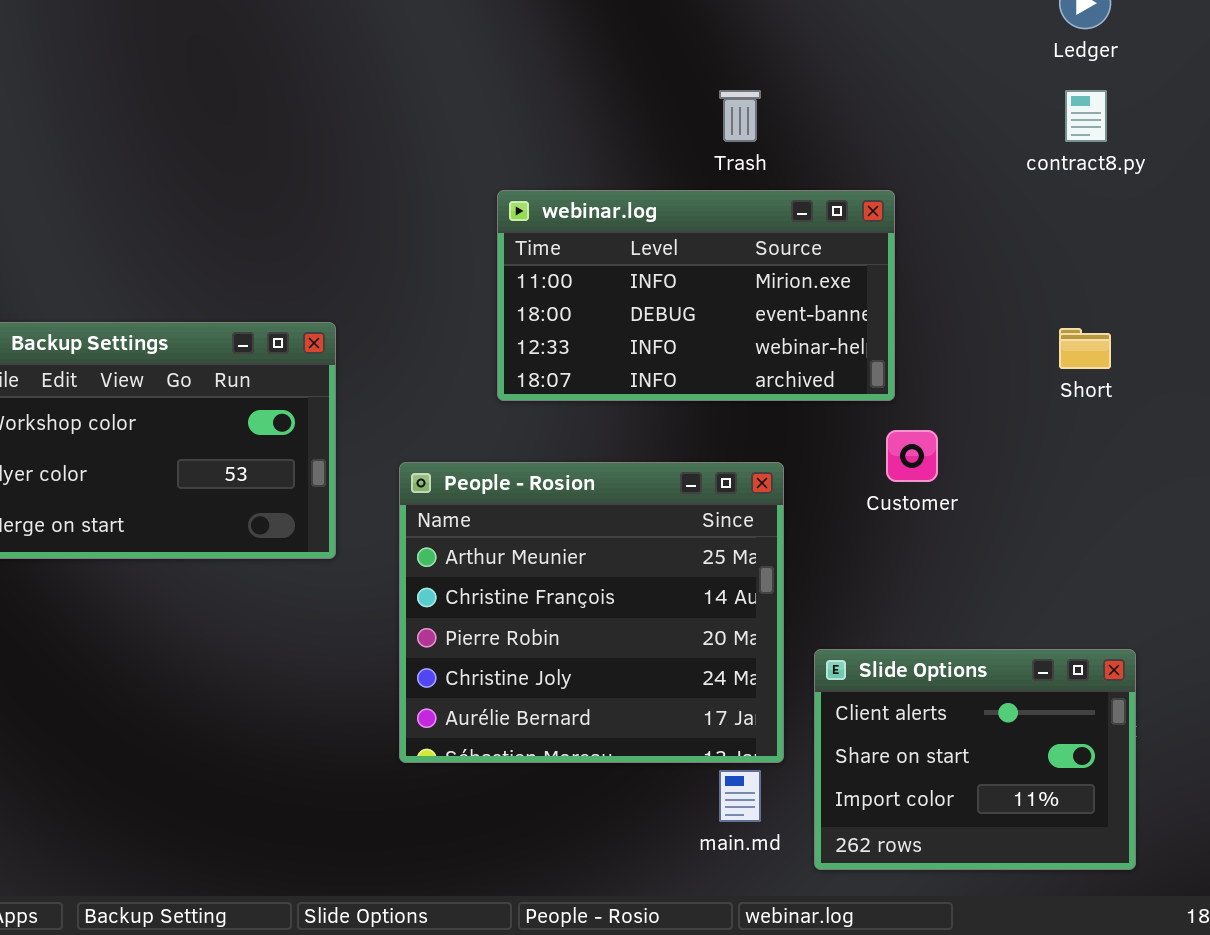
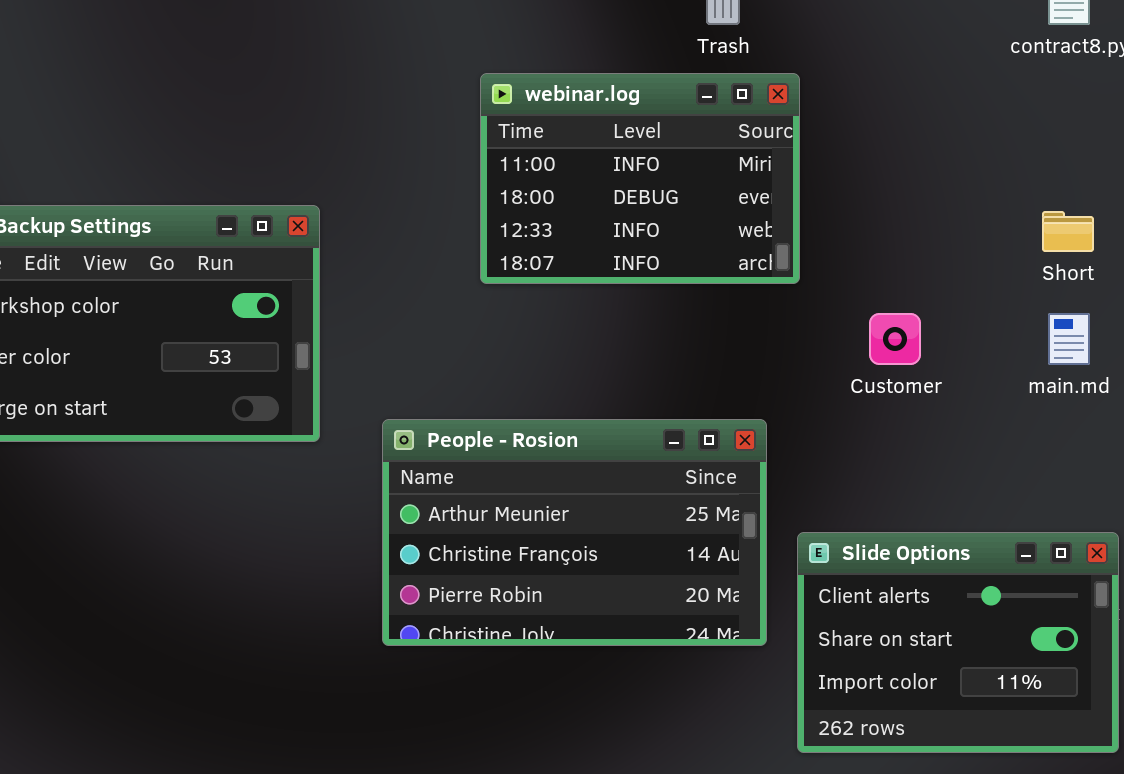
webinar.log: [497,190,895,401] -> [480,73,800,284], resized
People - Rosion: [399,462,784,763] -> [382,419,767,646], resized
main.md: [719,770,761,822] -> [1048,313,1090,365], moved

